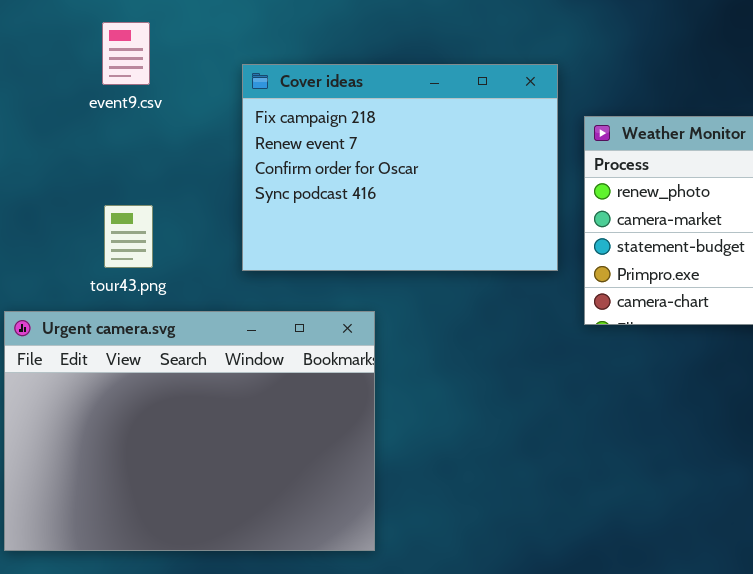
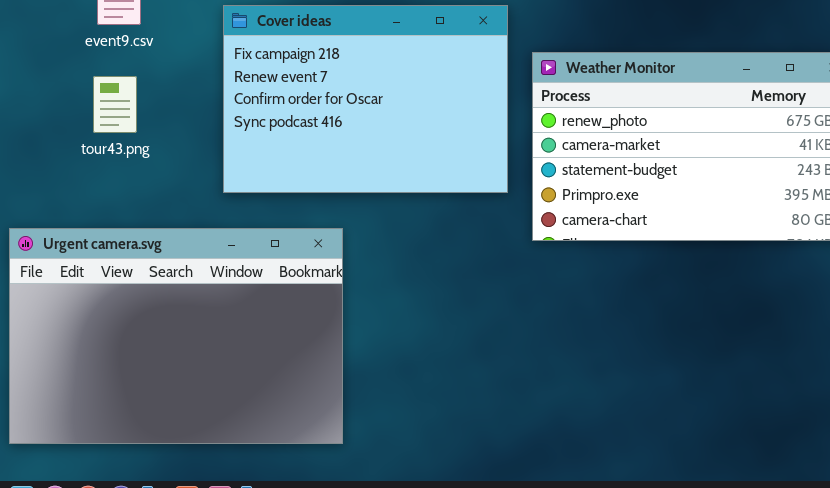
tour43.png: [104,205,153,268] -> [93,76,137,133], moved

